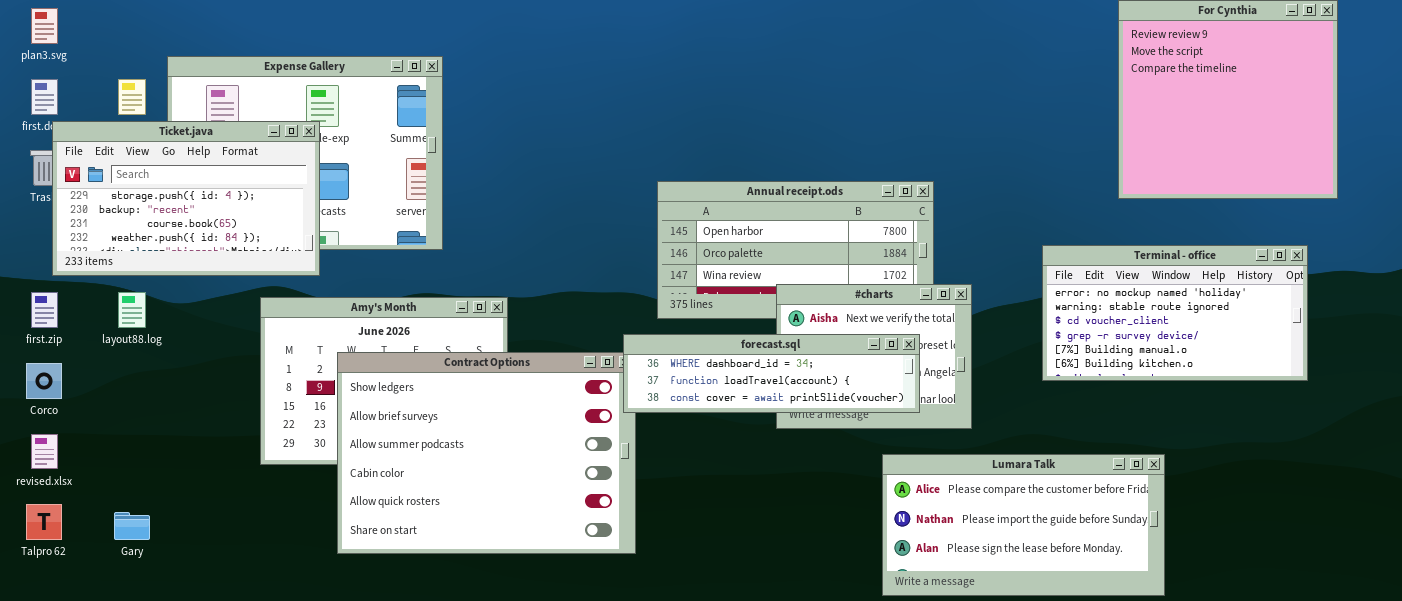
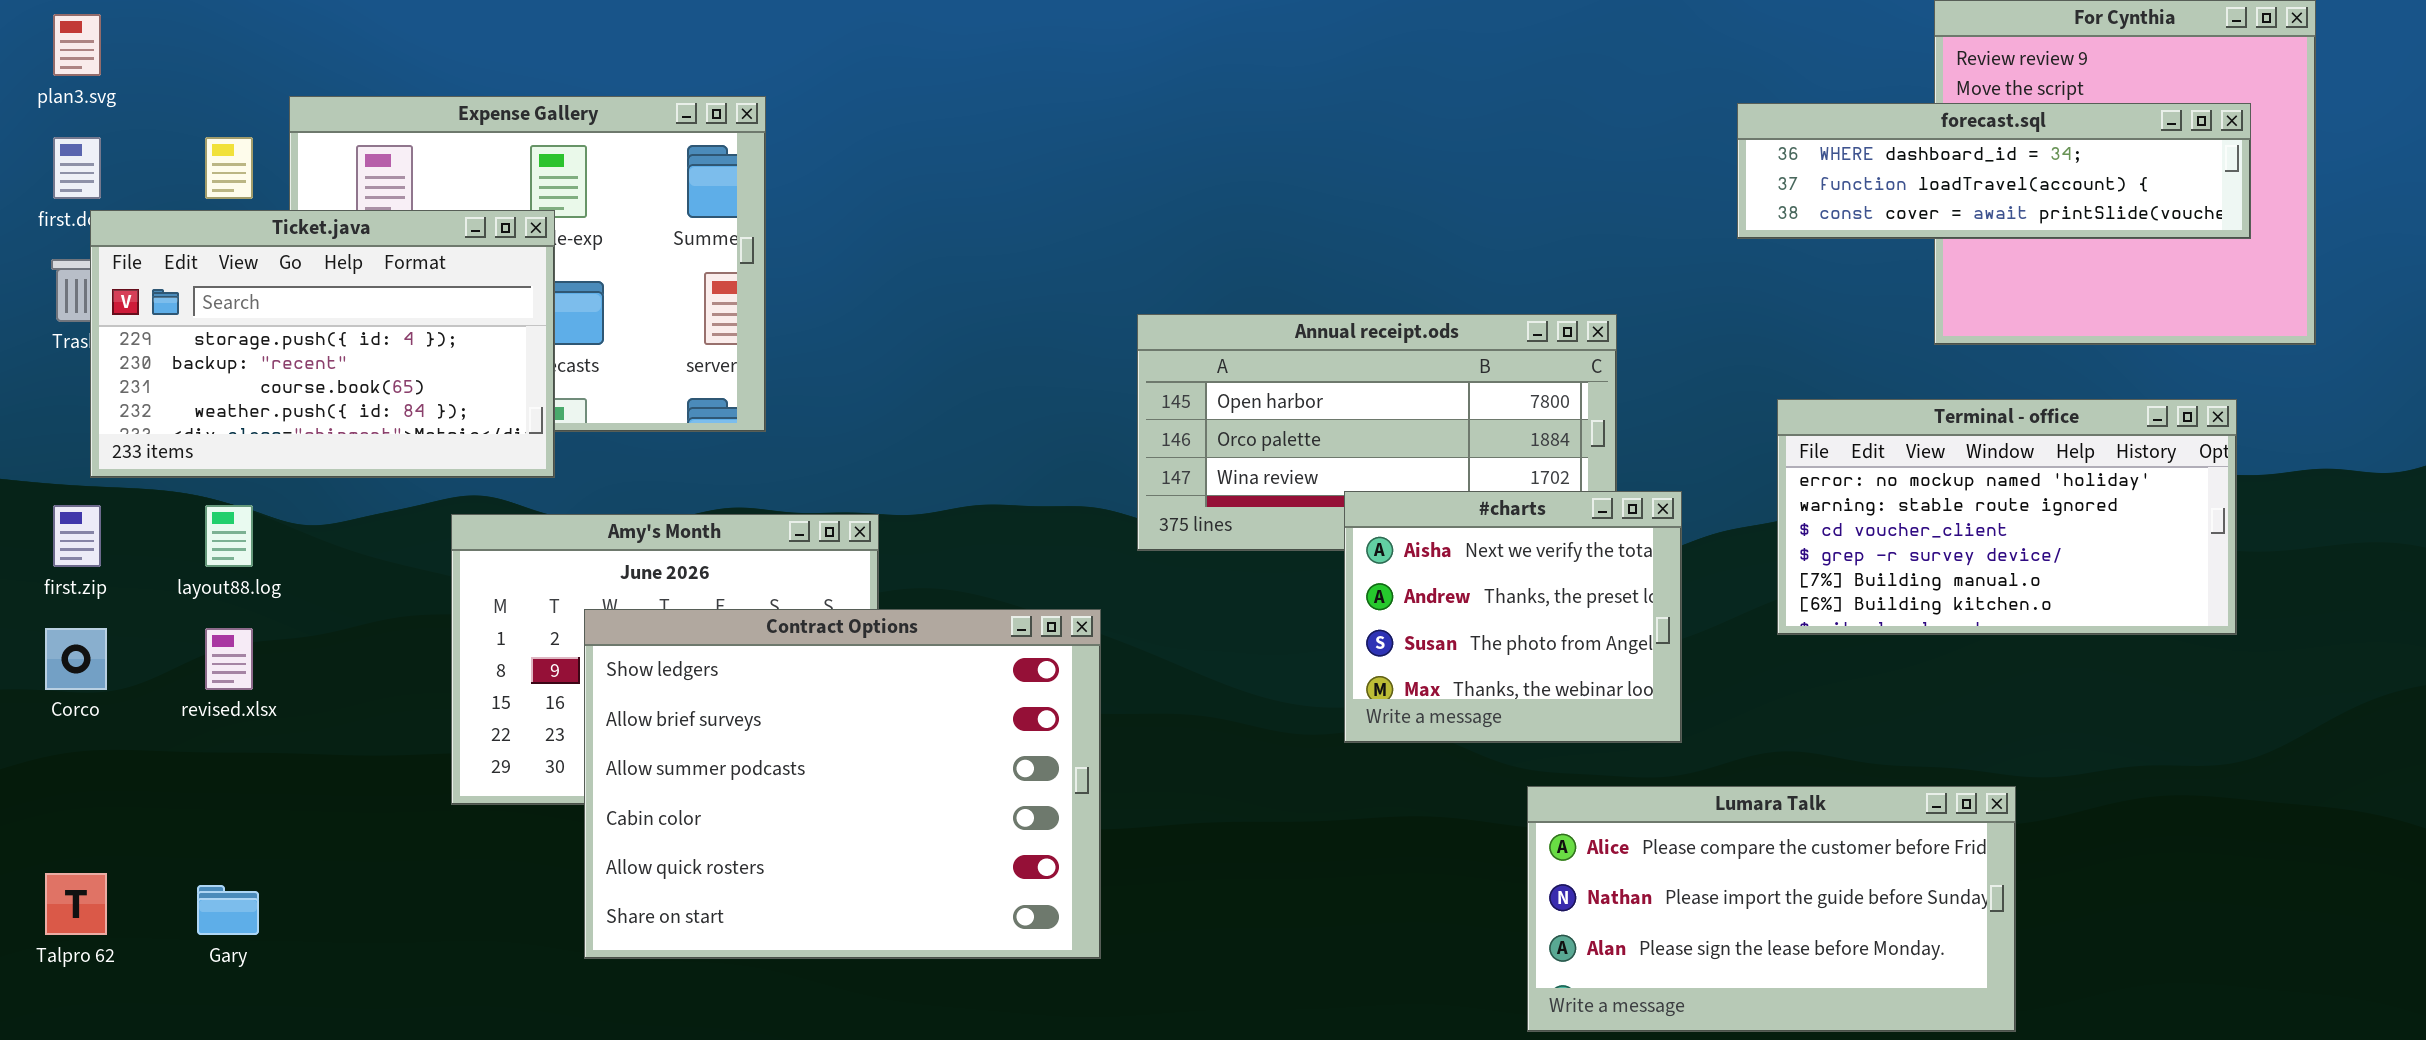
Terminal - office: [1042,245,1308,381] -> [1777,399,2237,635], moved
forecast.sql: [623,334,920,413] -> [1737,103,2251,239], moved
revised.xlsx: [31,434,58,469] -> [205,628,253,690], moved

